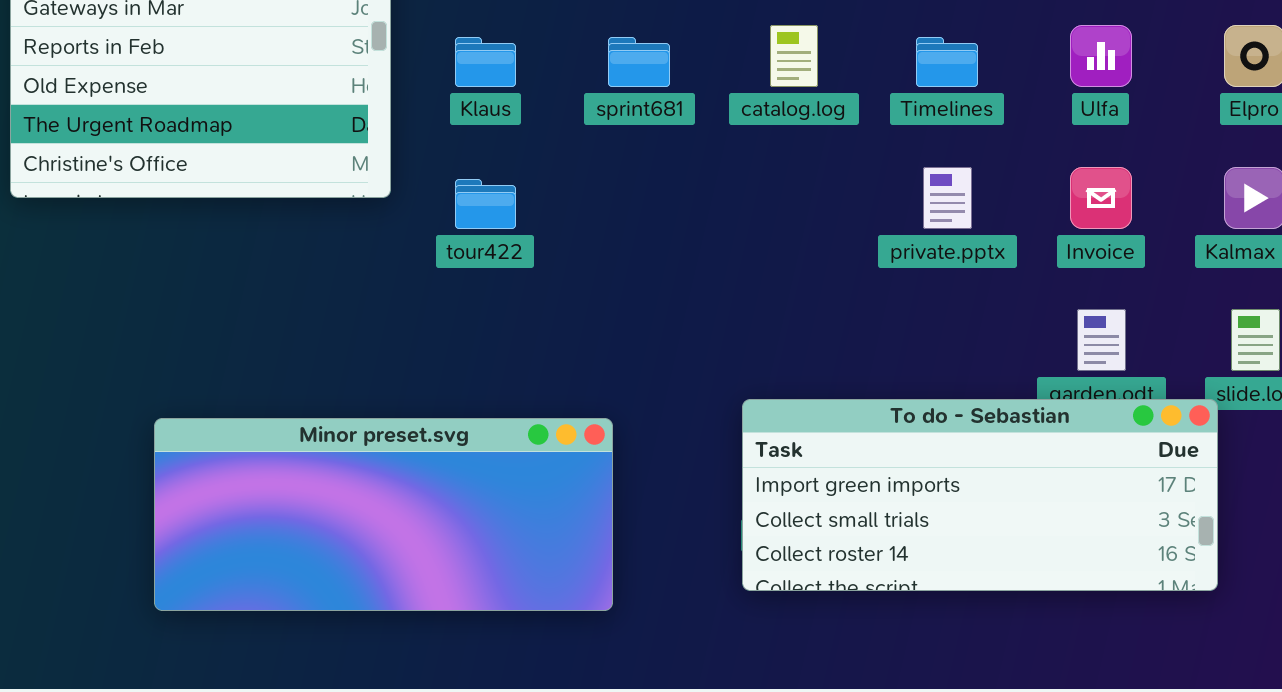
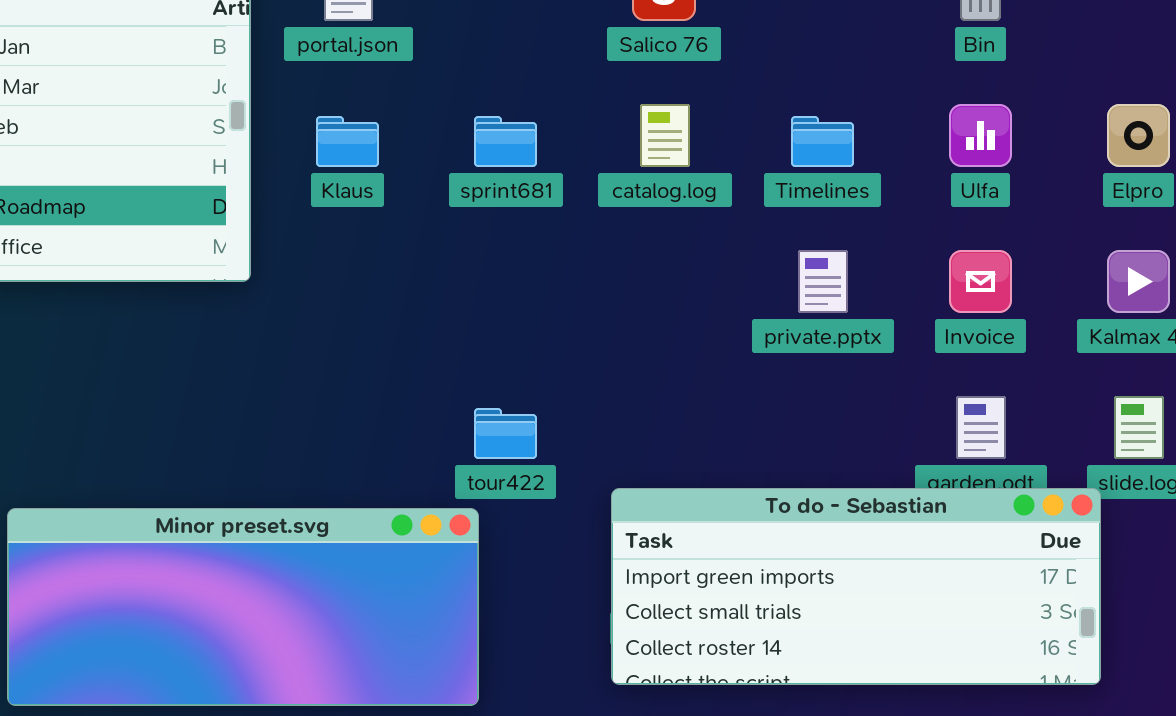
tour422: [455,179,516,229] -> [474,408,537,459], moved

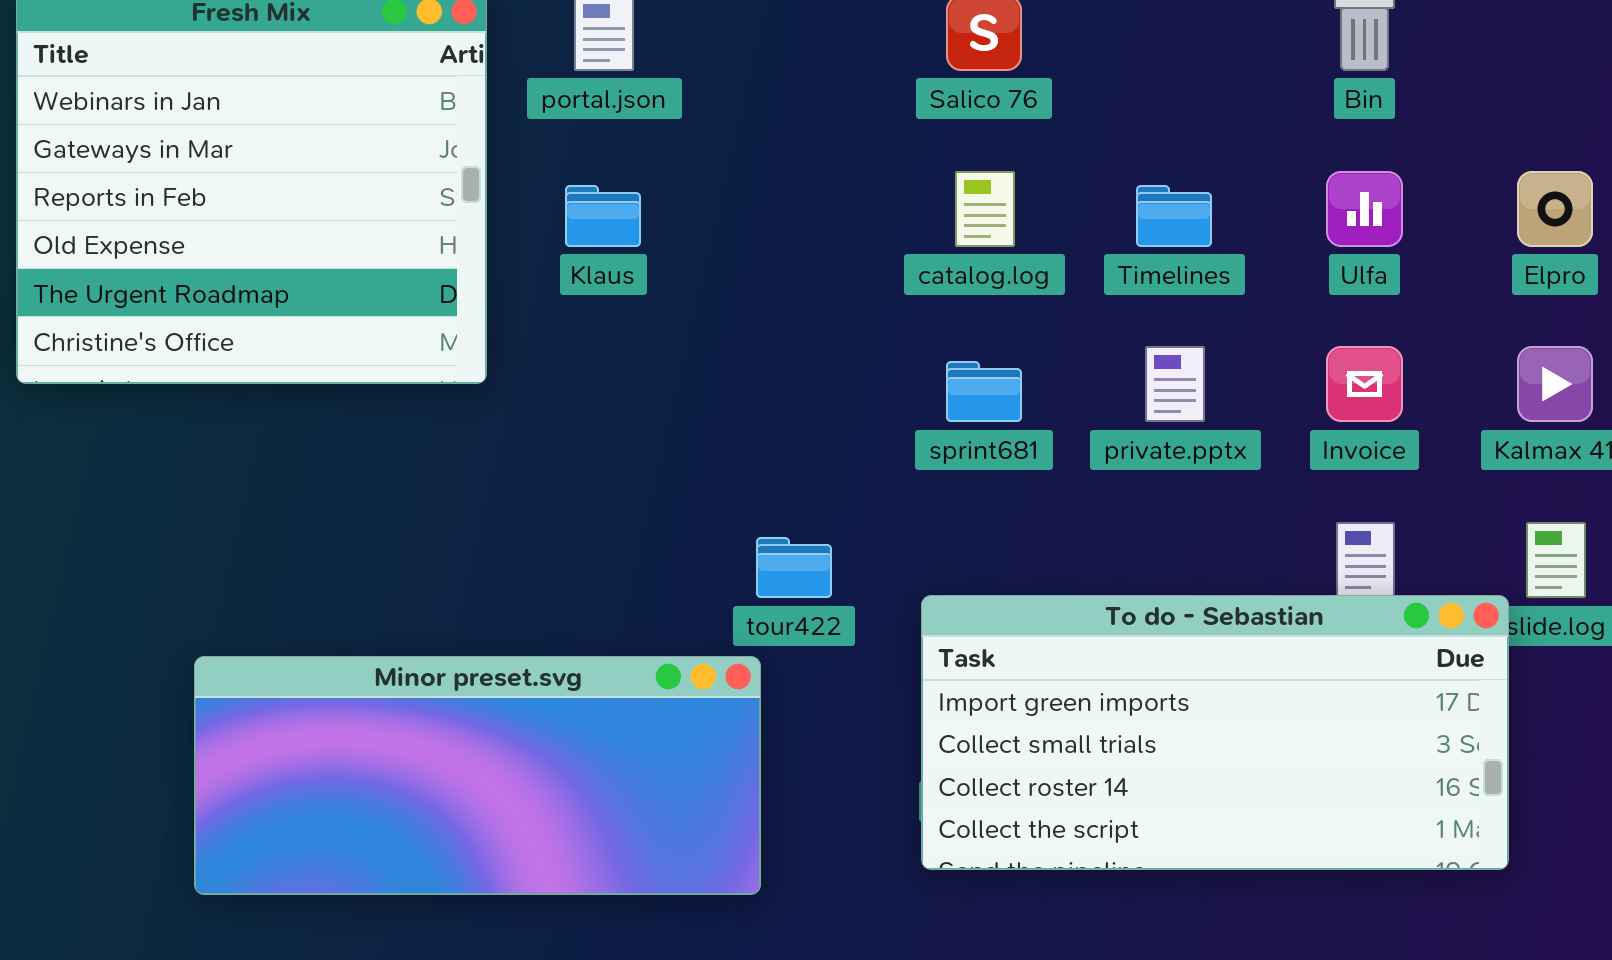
sprint681: [474,116,537,167] -> [946,361,1022,422], moved
To do - Sebastian: [611,488,1101,685] -> [921,595,1509,870], resized

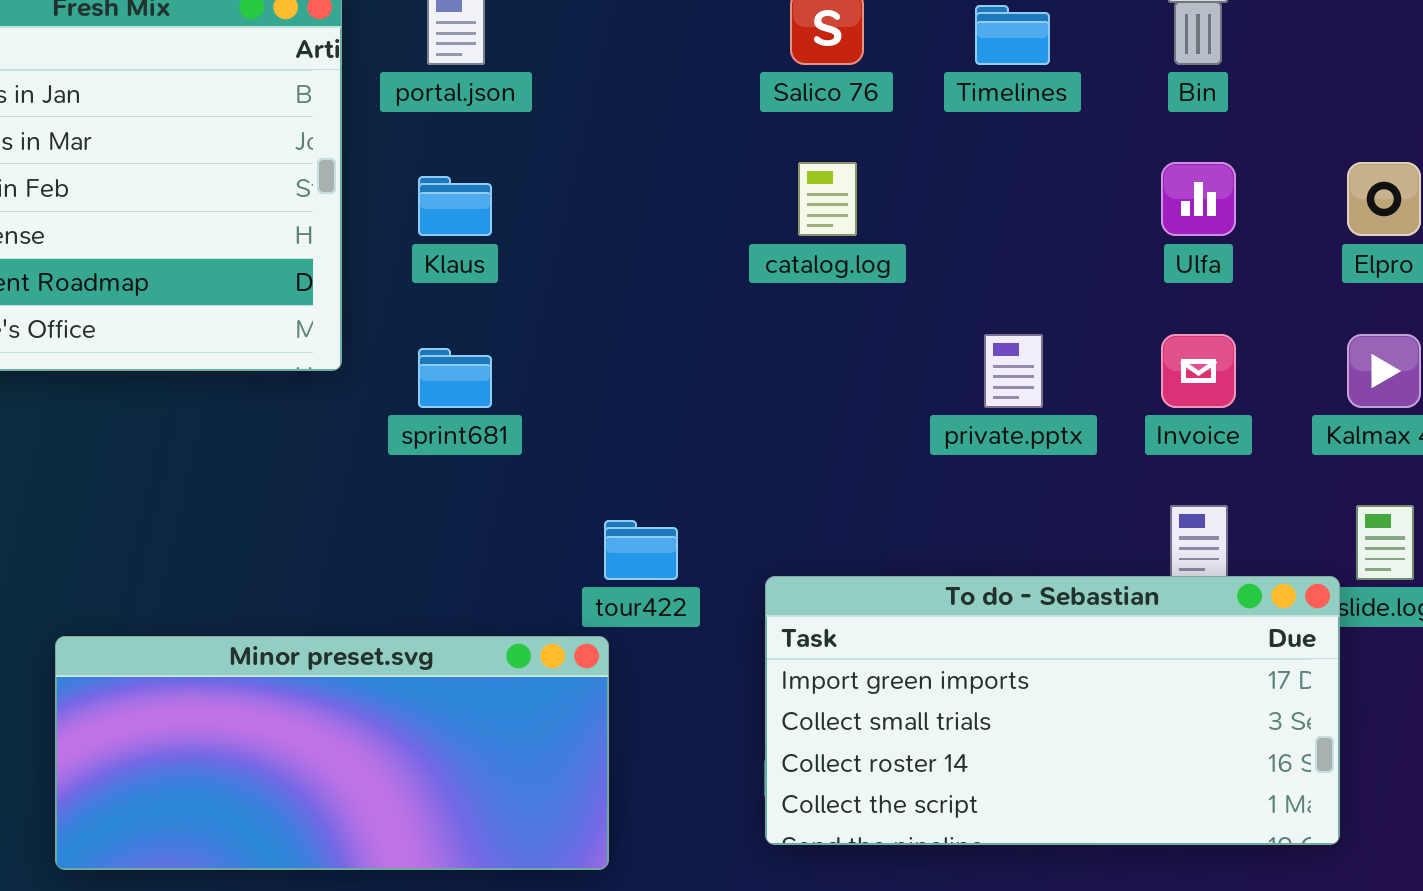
Timelines: [1136,185,1212,247] -> [975,5,1050,65], moved
sprint681: [946,361,1022,422] -> [418,348,492,408], moved

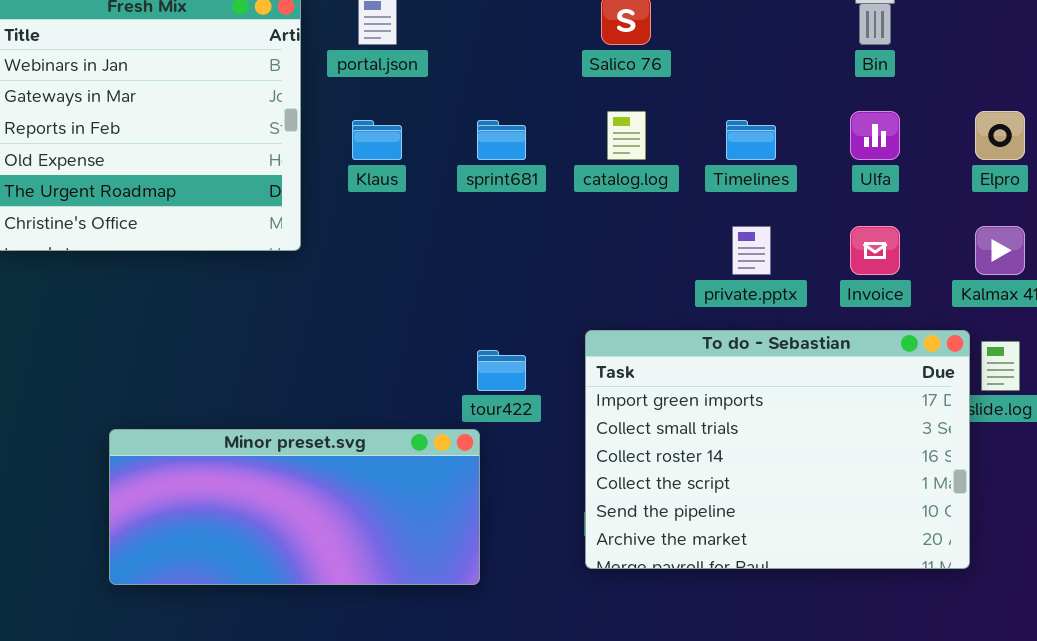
Timelines: [975,5,1050,65] -> [726,120,776,160], moved
sprint681: [418,348,492,408] -> [477,120,526,160], moved
To do - Sebastian: [765,576,1340,845] -> [585,330,970,569], resized

